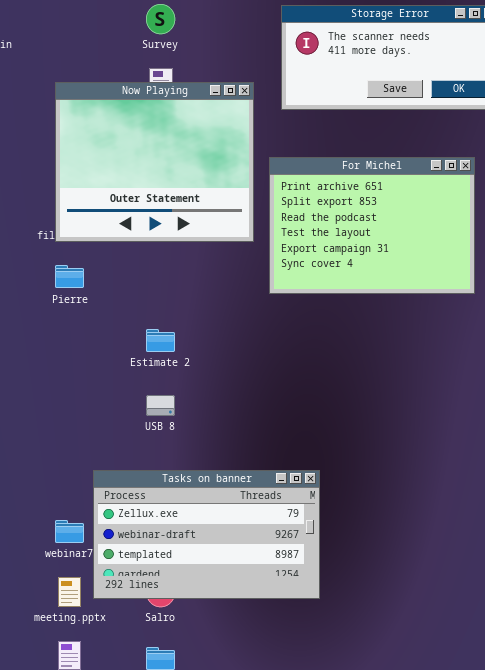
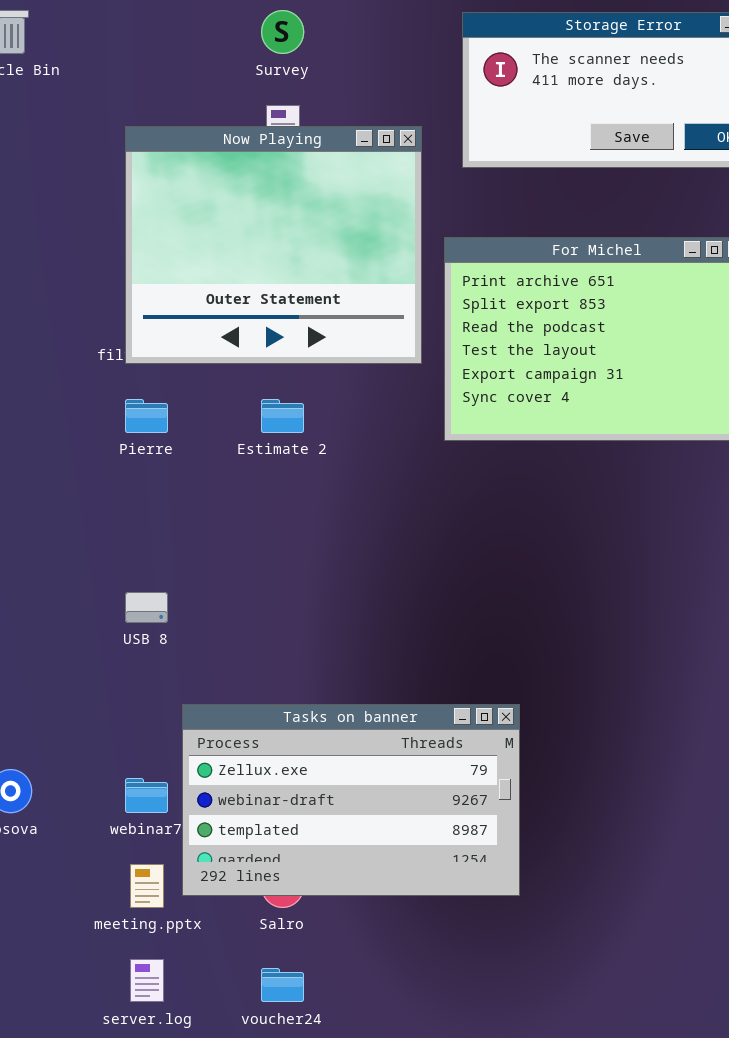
Estimate 2: [146,329,175,352] -> [261,399,304,433], moved
USB 8: [146,395,175,416] -> [125,592,168,623], moved

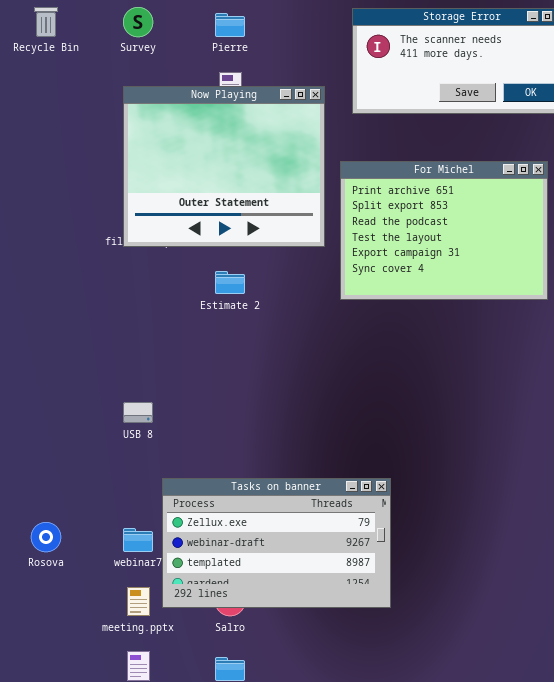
Survey: [261,10,304,54] -> [123,7,153,37], moved
Pierre: [125,399,168,433] -> [215,13,245,37], moved

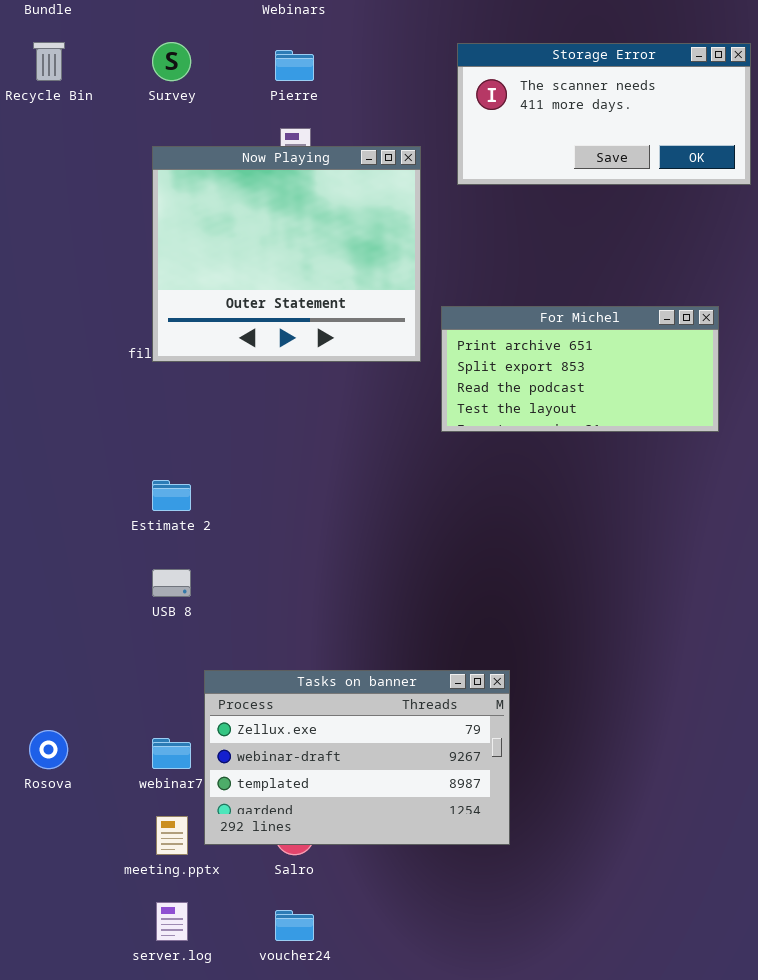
For Michel: [340,161,548,300] -> [441,306,719,432], resized
Estimate 2: [215,271,245,294] -> [152,480,191,511], moved

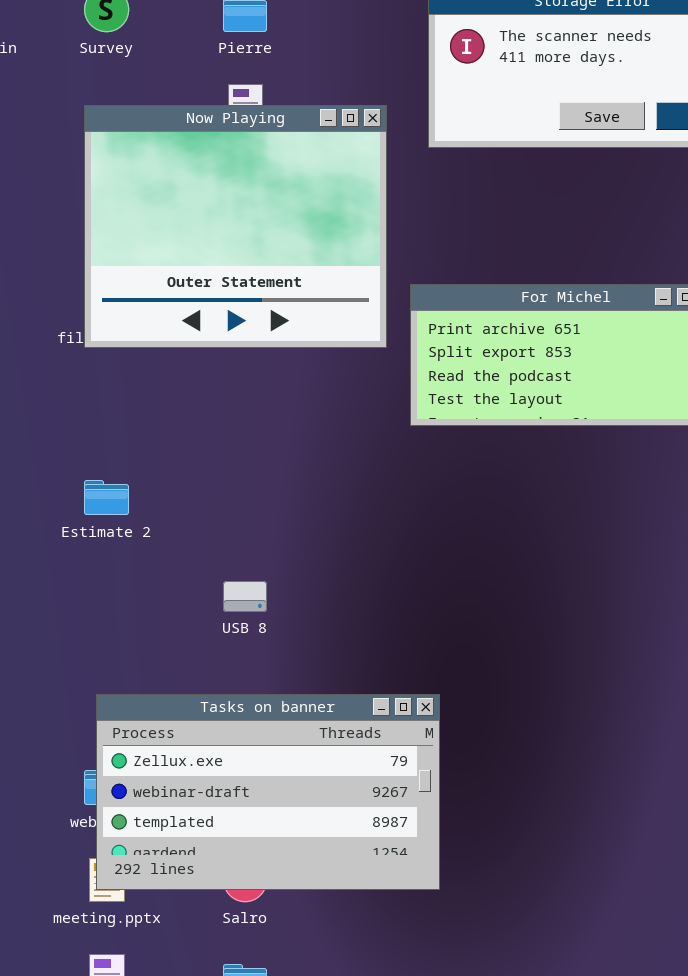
USB 8: [152,569,191,597] -> [223,581,267,612], moved
Tasks on banner: [204,670,510,845] -> [96,694,440,890], moved

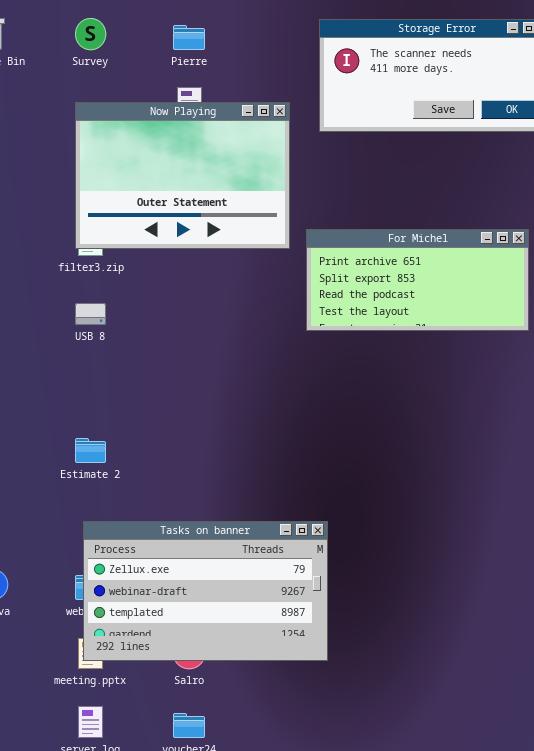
Now Playing: [84,105,387,348] -> [75,102,290,249], resized
Estimate 2: [84,480,129,515] -> [75,438,106,463], moved
USB 8: [223,581,267,612] -> [75,303,106,325], moved

